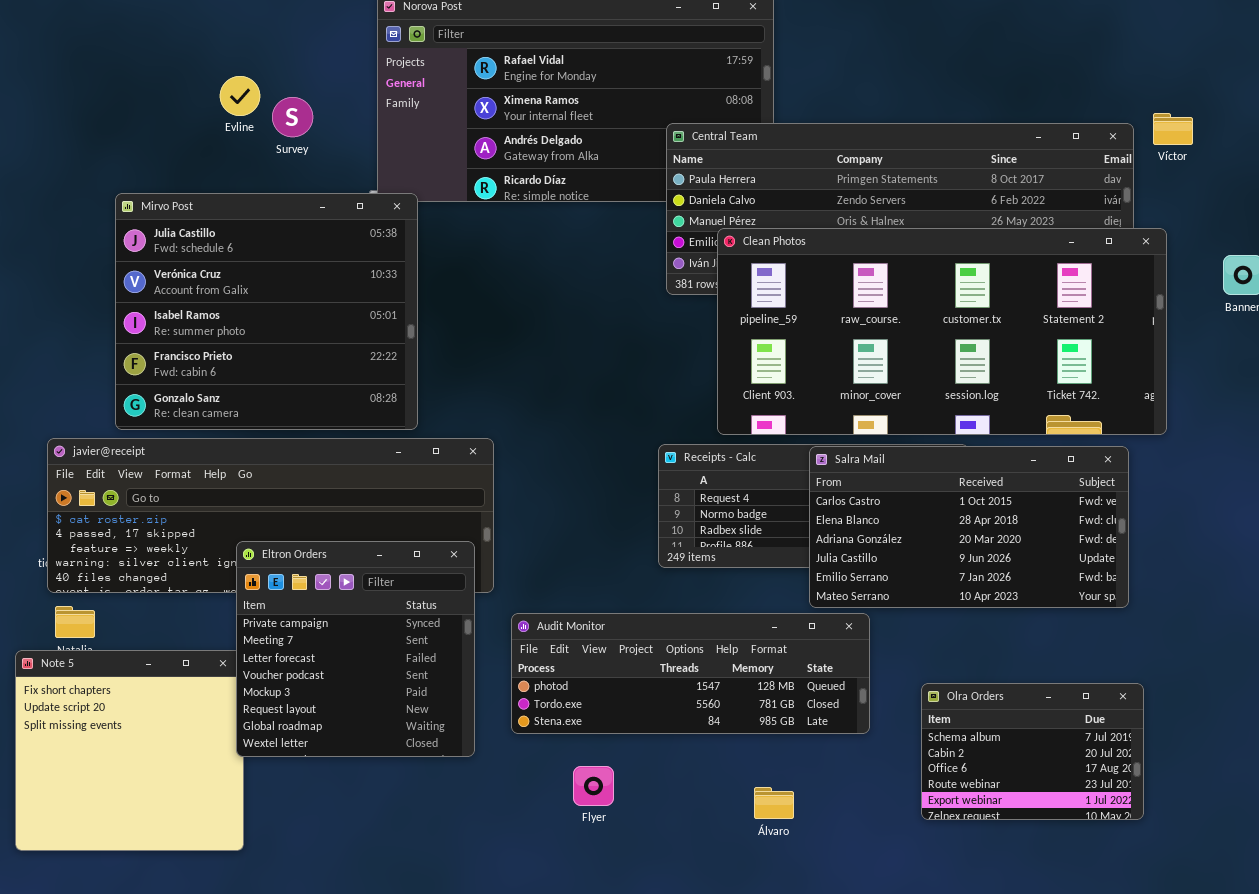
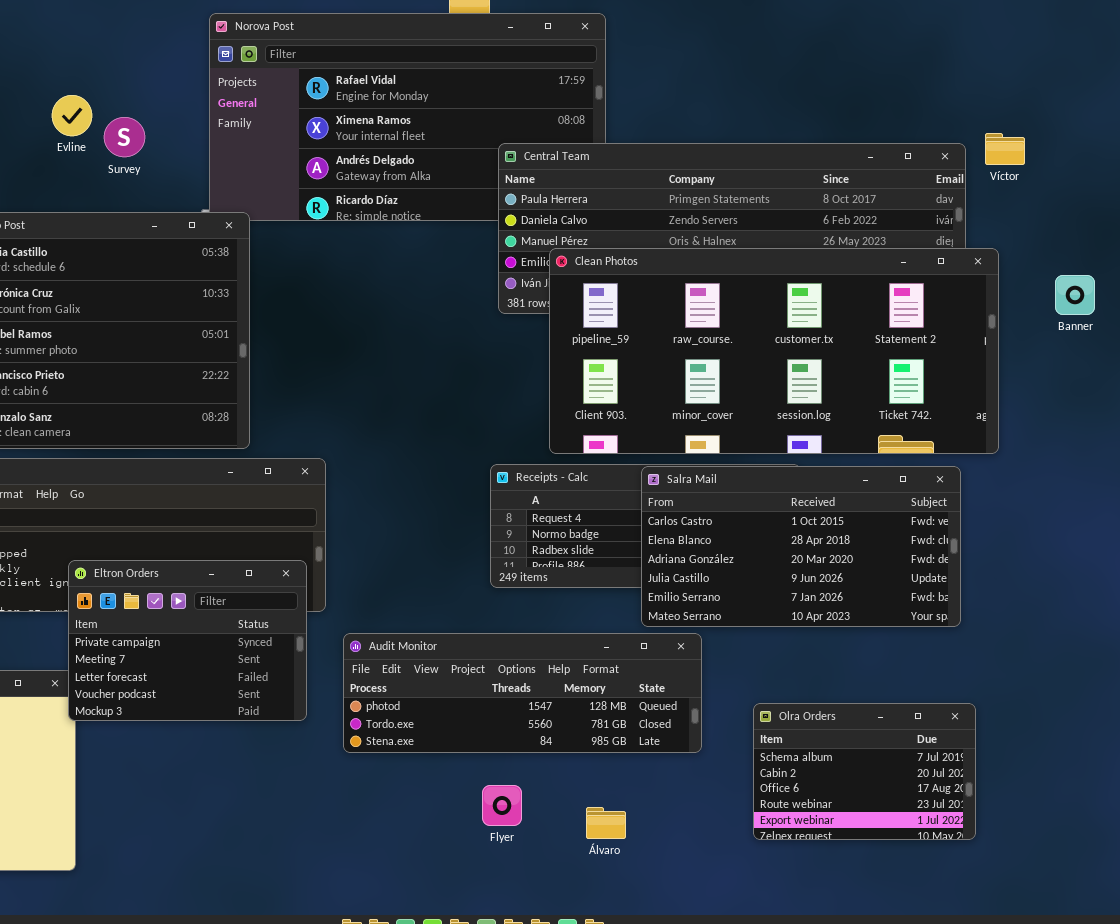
Eltron Orders: [236,541,475,757] -> [68,560,307,721], resized
Flyer: [573,766,614,806] -> [482,785,522,826], moved

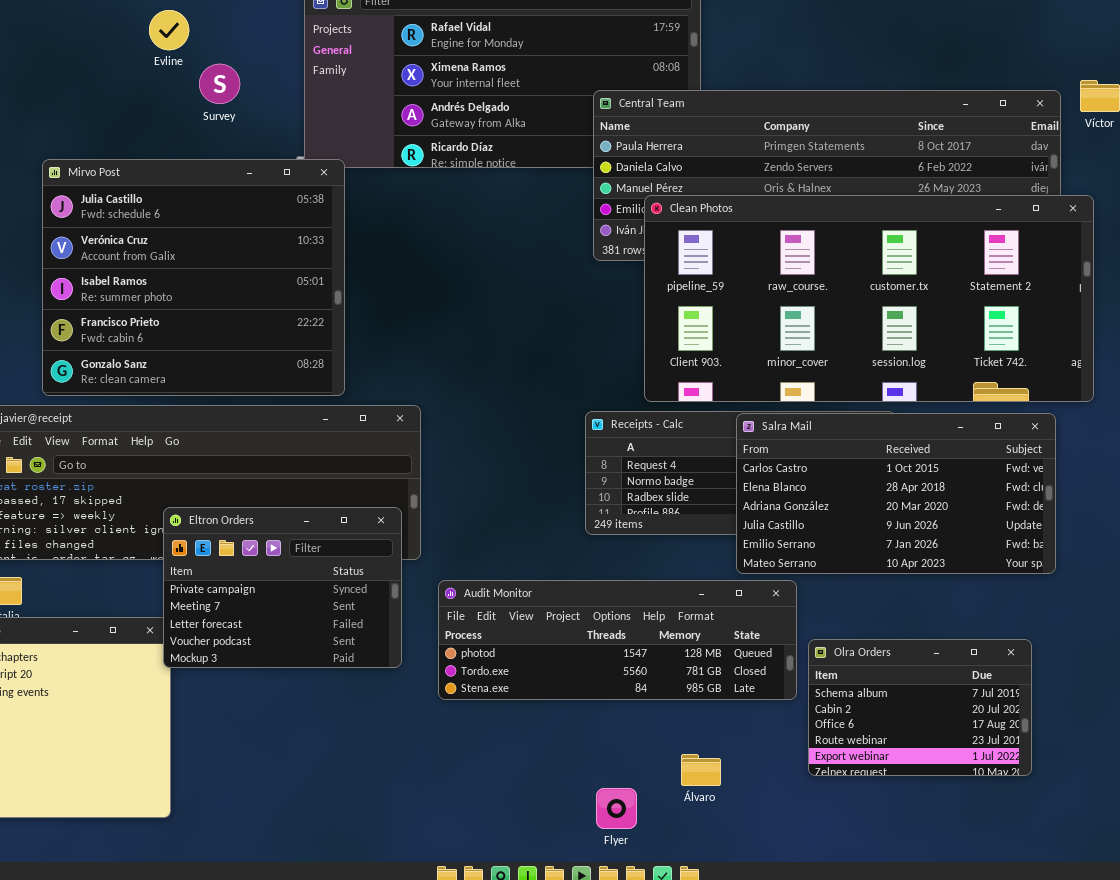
Evline: [52,95,92,136] -> [149,10,189,50], moved
Olra Orders: [753,703,976,840] -> [808,639,1032,776], moved
Flyer: [482,785,522,826] -> [596,788,637,829], moved

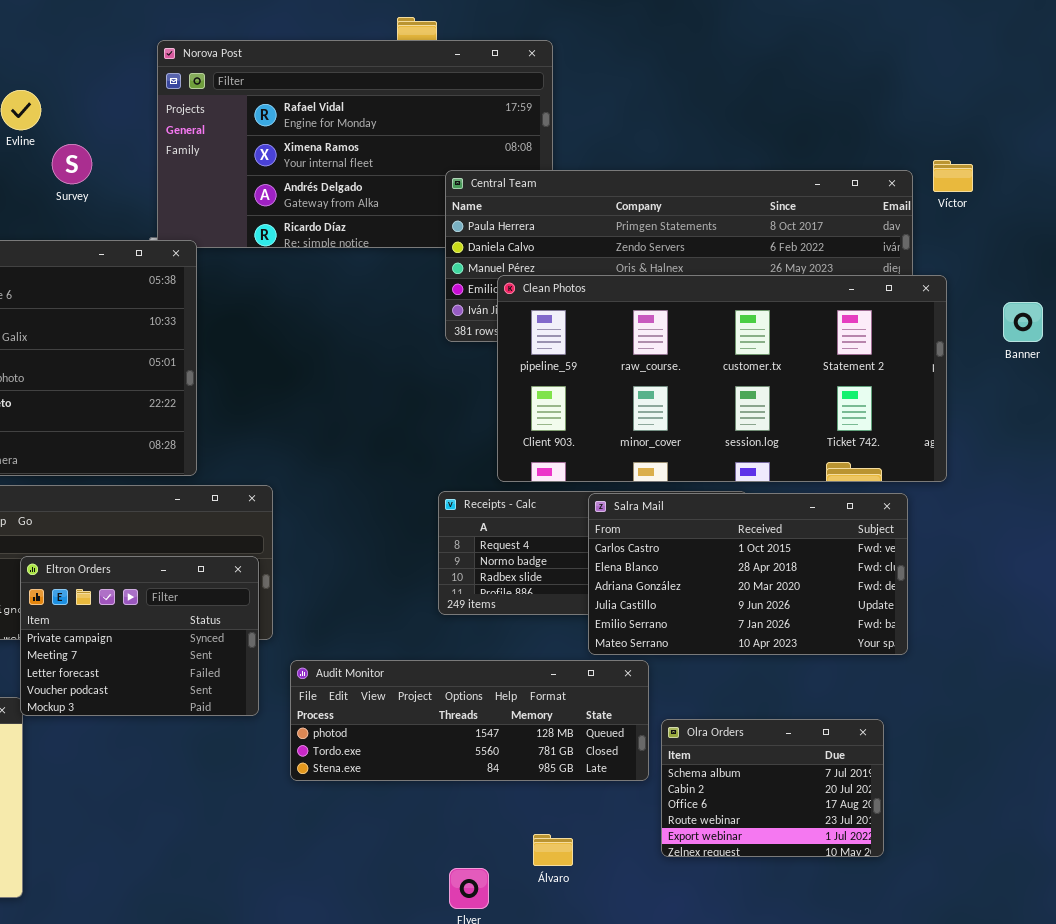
Eltron Orders: [163,507,402,668] -> [20,556,259,716], moved

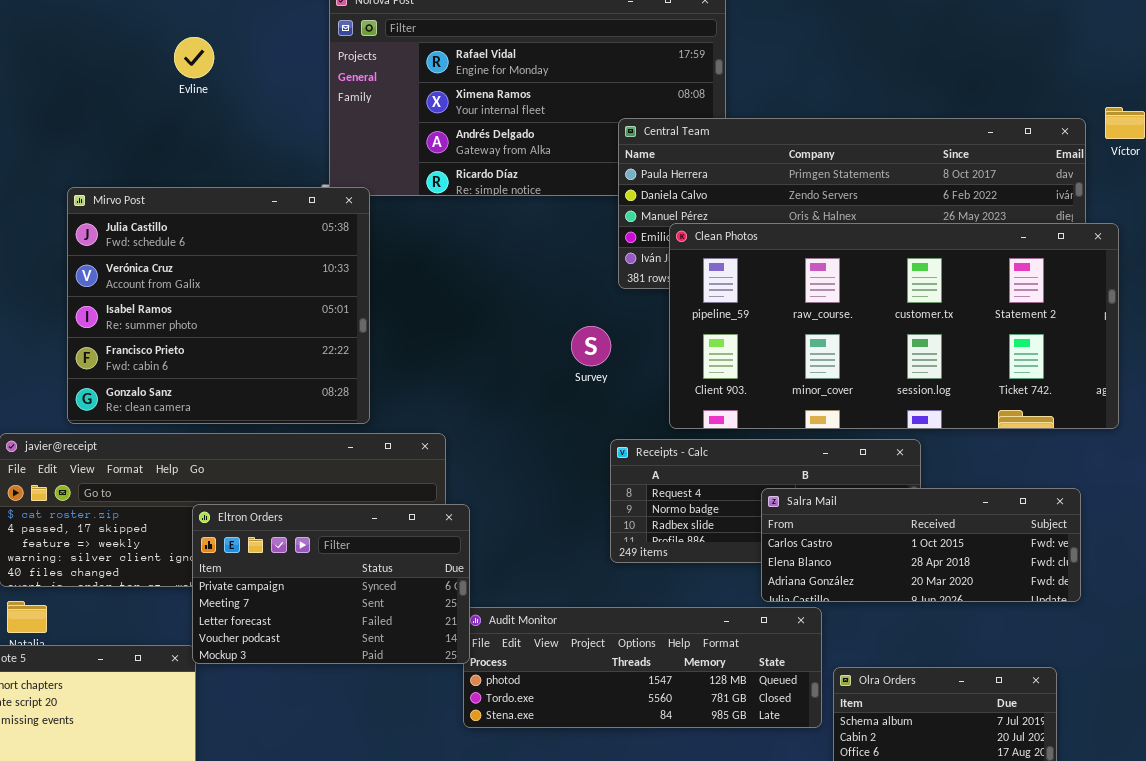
Survey: [52,144,92,184] -> [571,326,611,366], moved
Salra Mail: [588,493,908,655] -> [761,488,1081,602], resized
Eltron Orders: [20,556,259,716] -> [192,504,470,664], resized

